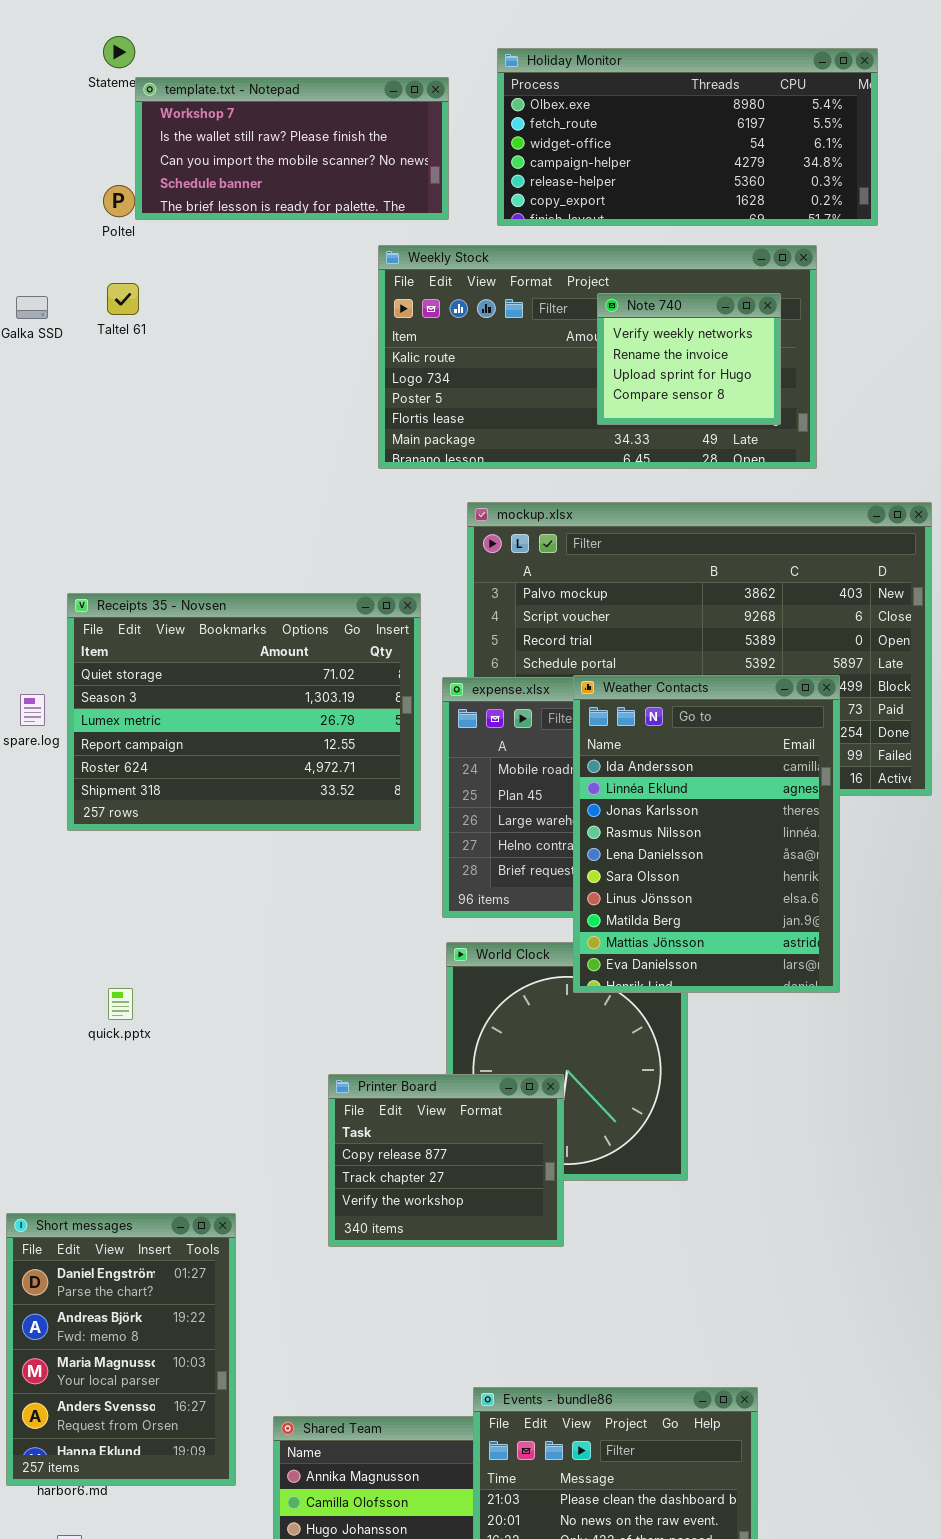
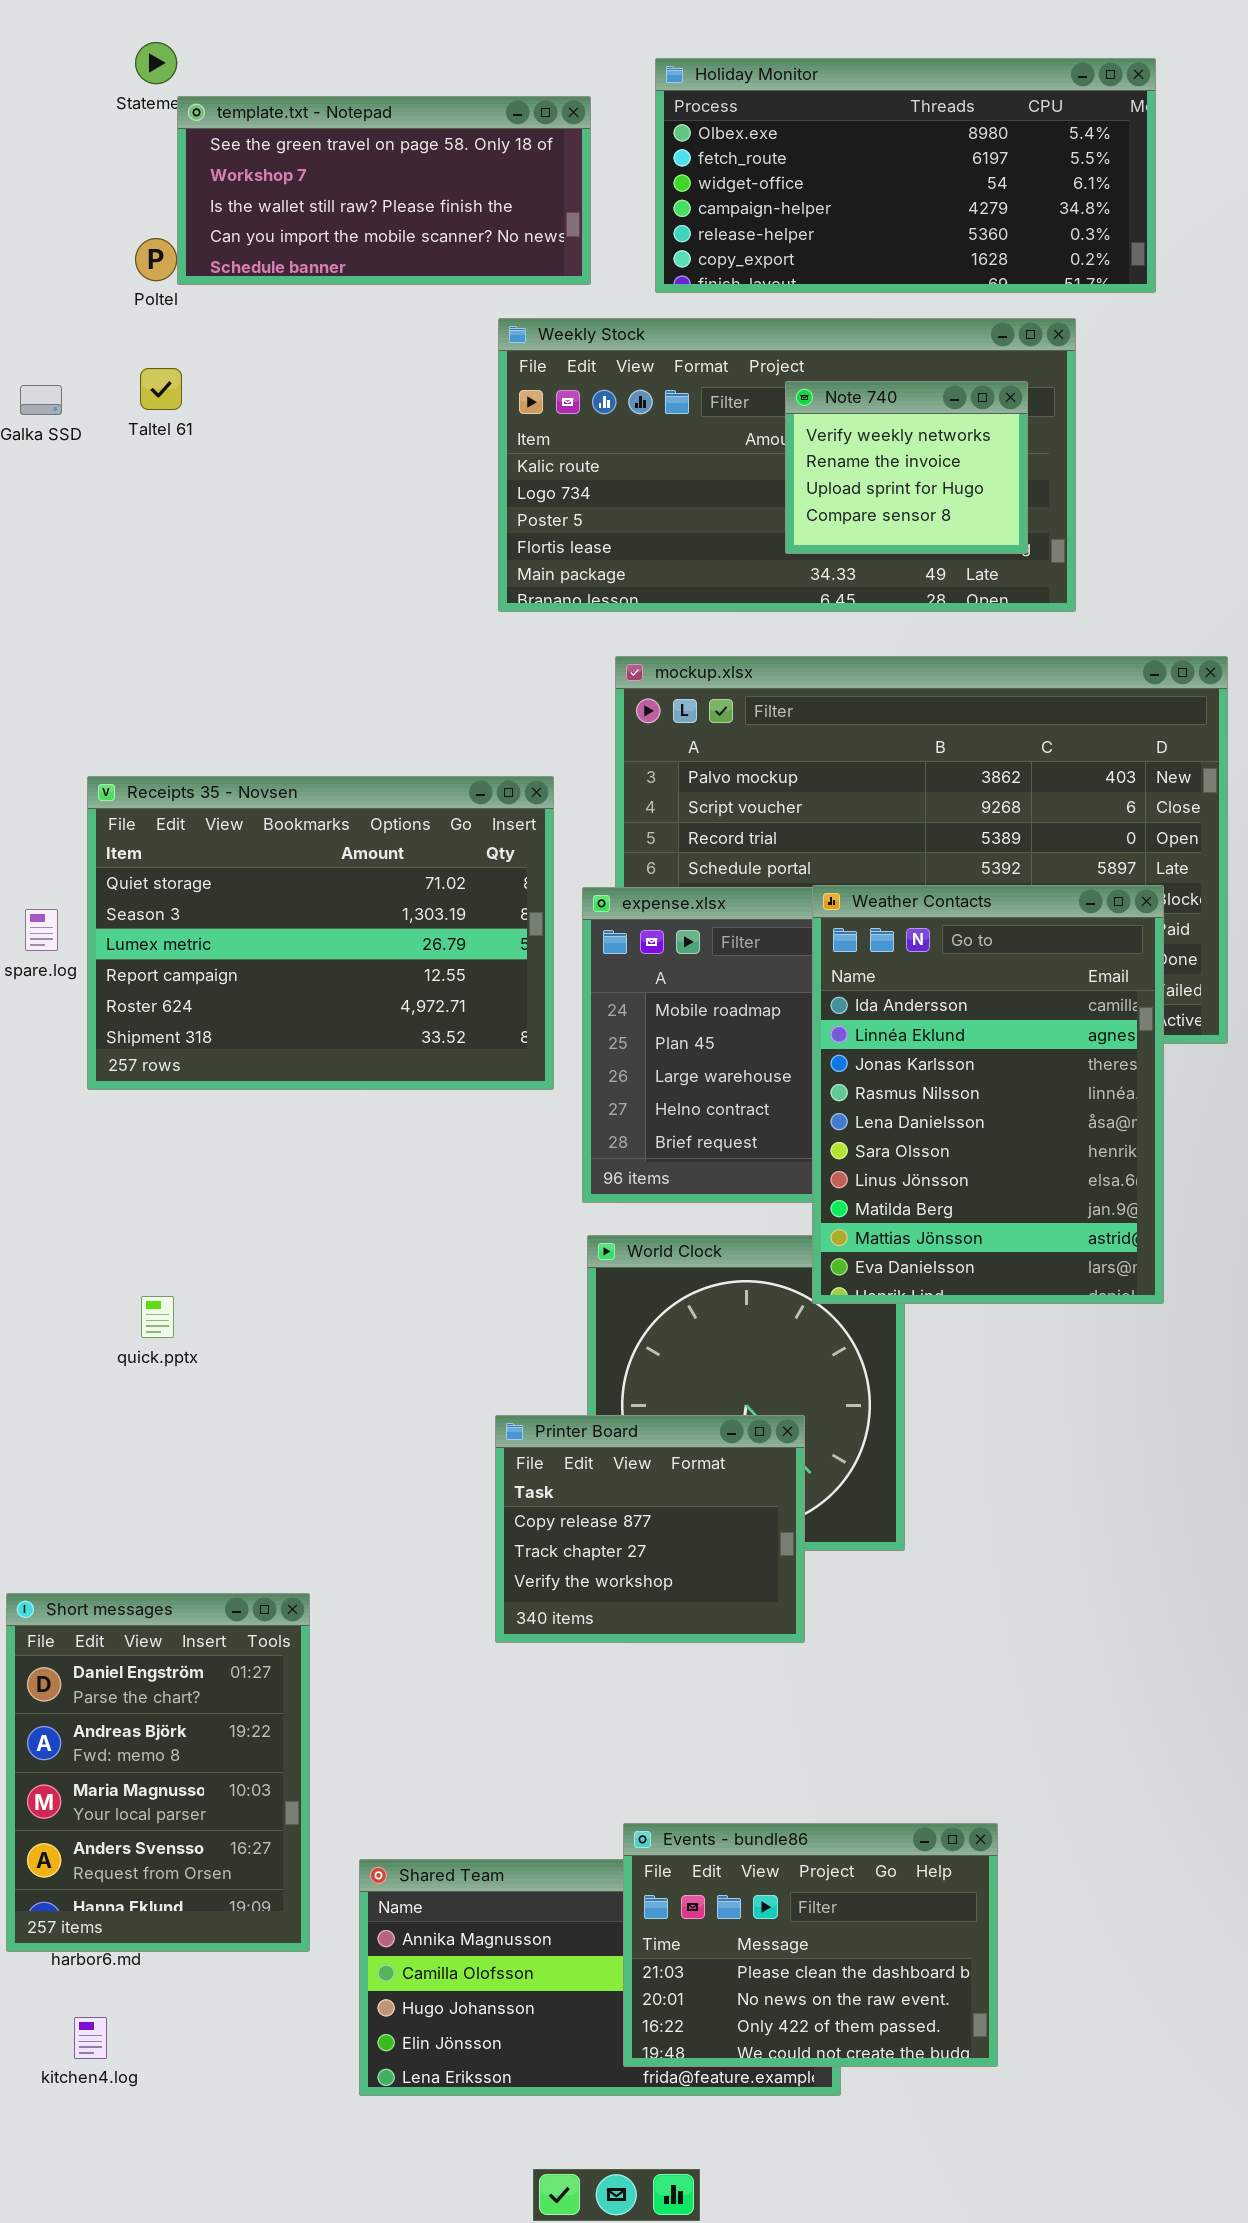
template.txt - Notepad: [135,77,449,220] -> [177,96,591,285], scrolled up 1 row
Weather Contacts: [573,675,840,993] -> [812,885,1164,1304], moved
Printer Board: [328,1074,564,1247] -> [495,1415,805,1643], moved

